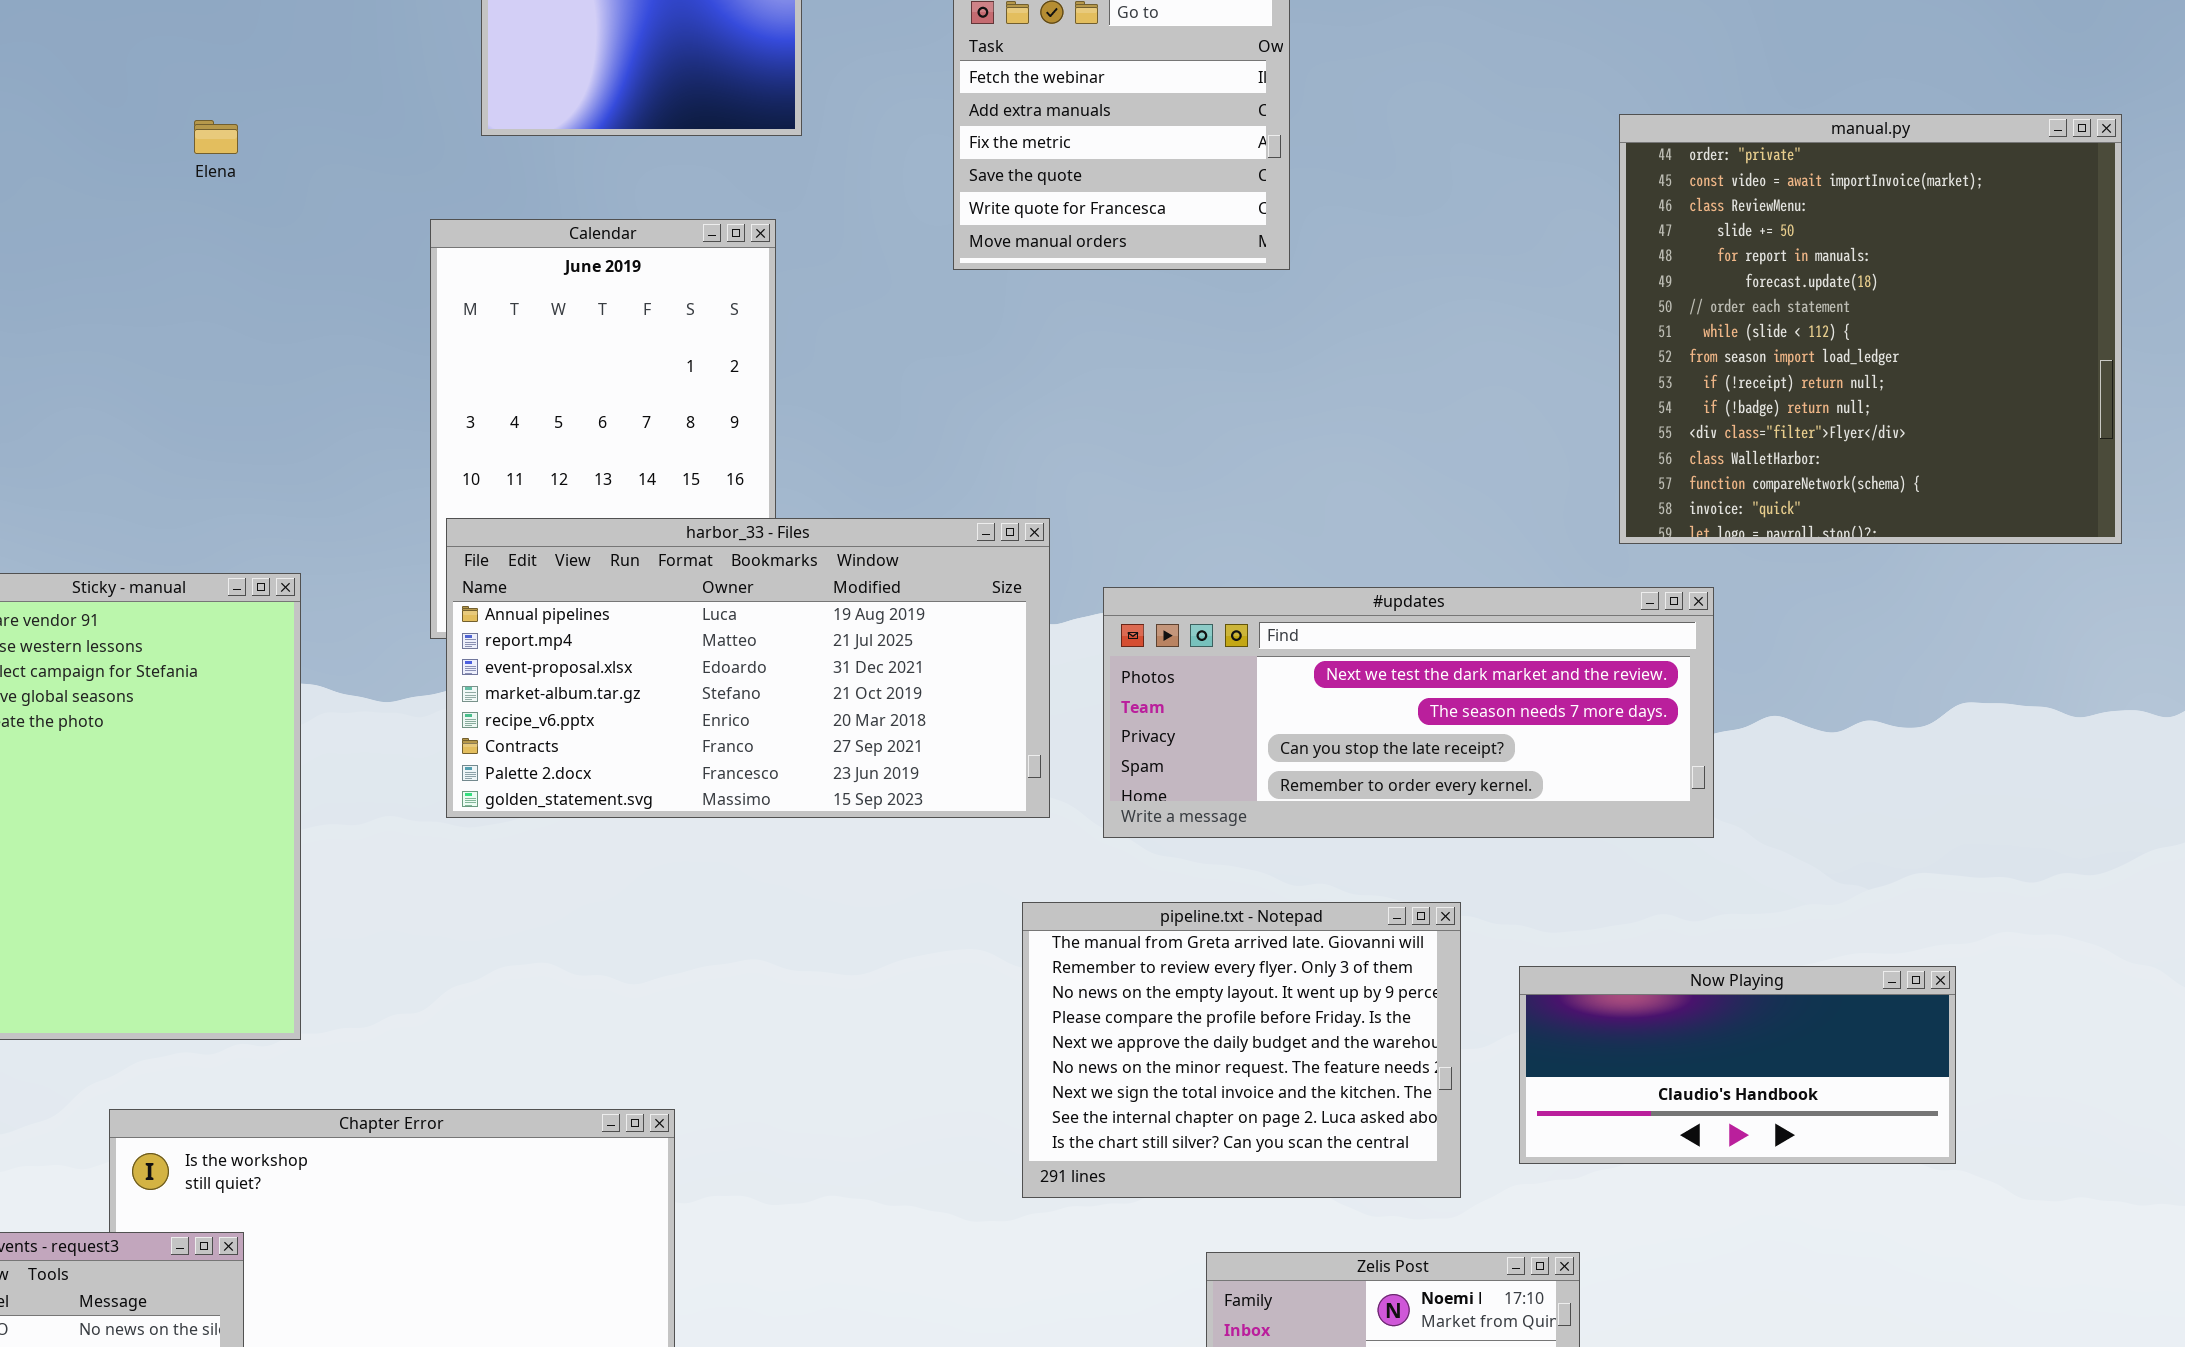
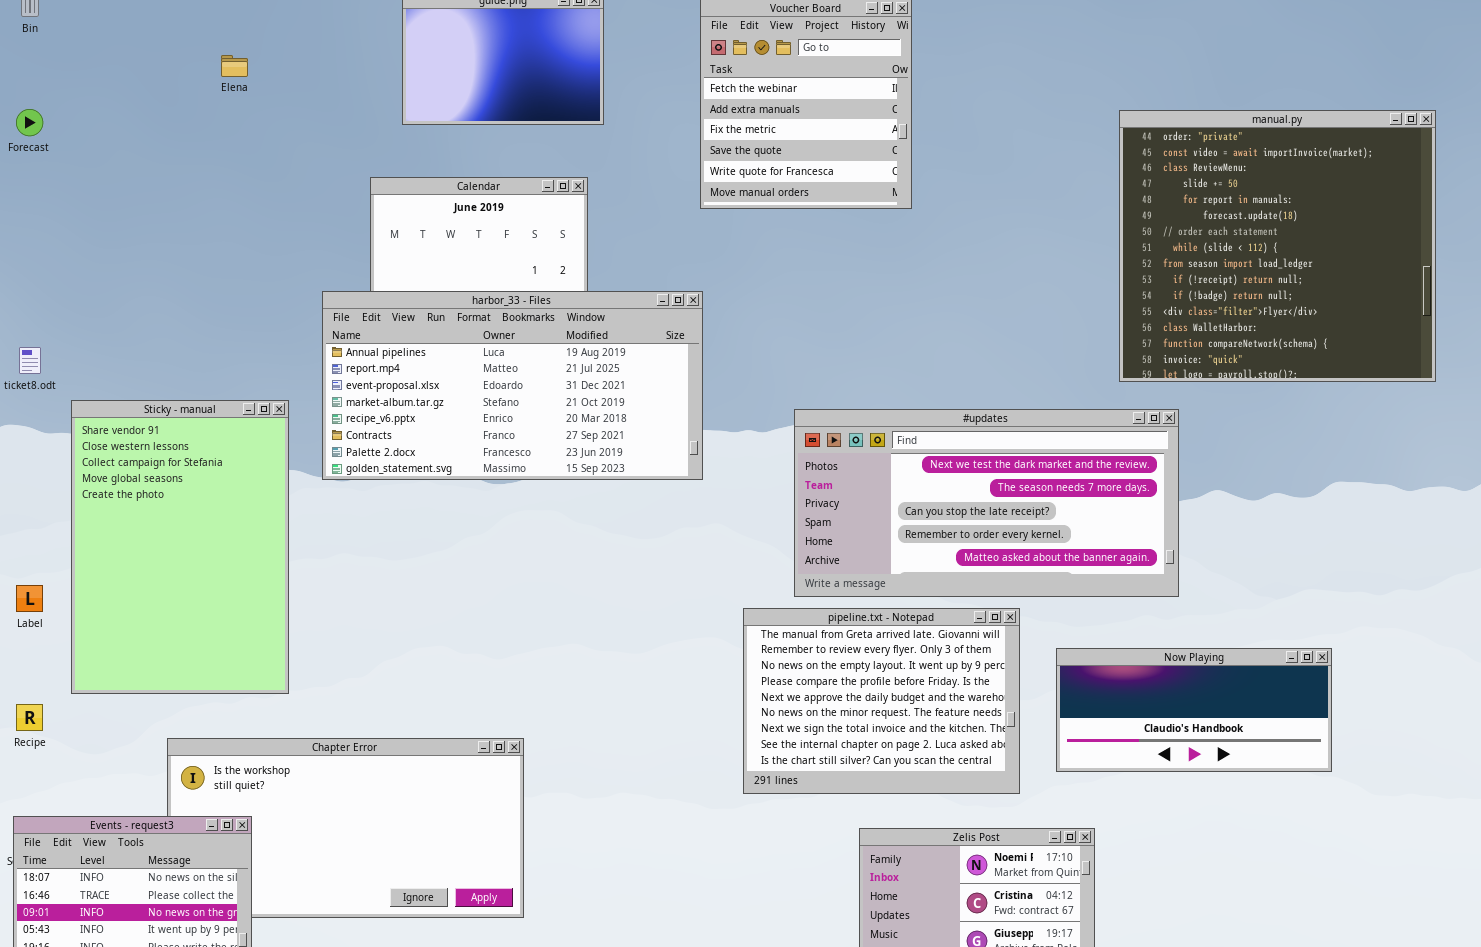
Elena: [194,120,238,154] -> [221,55,248,77], moved
harbor_33 - Files: [446,518,1050,818] -> [322,291,703,480], moved
#updates: [1103,587,1714,838] -> [794,409,1179,597], resized

